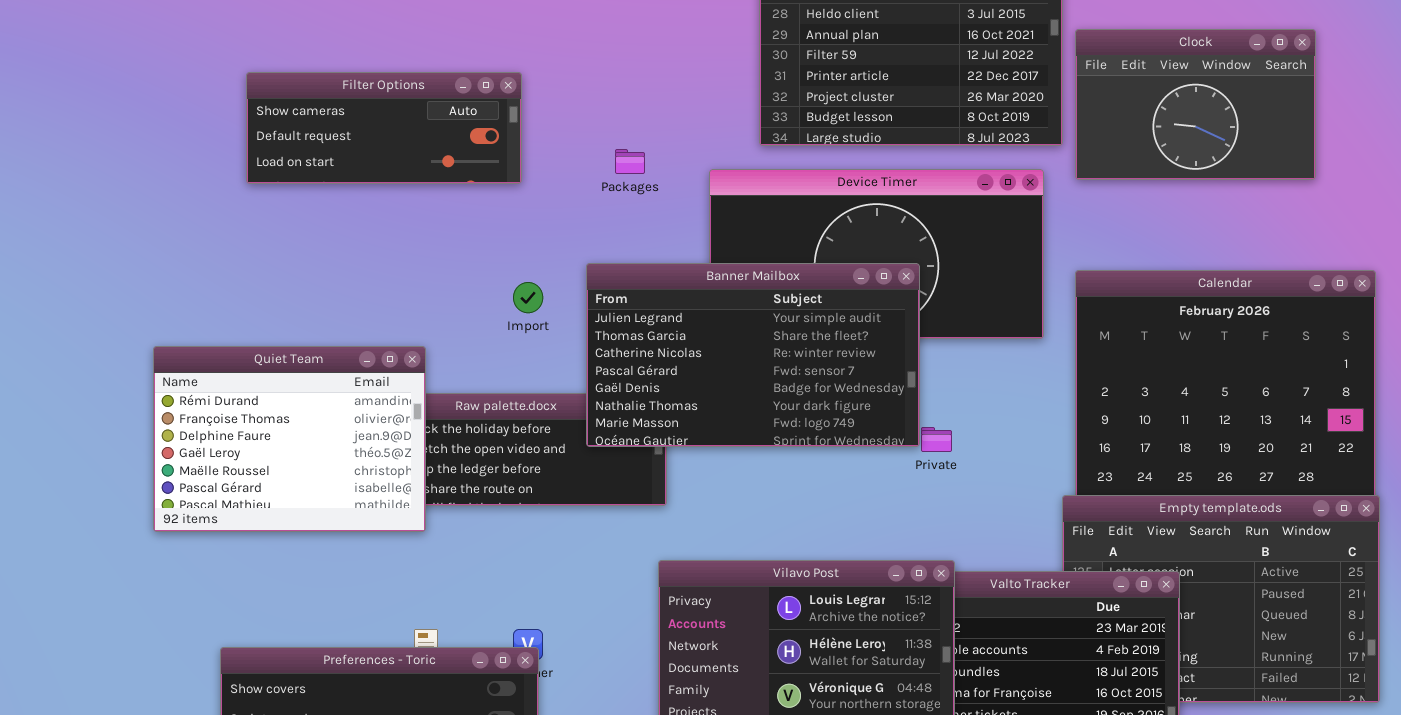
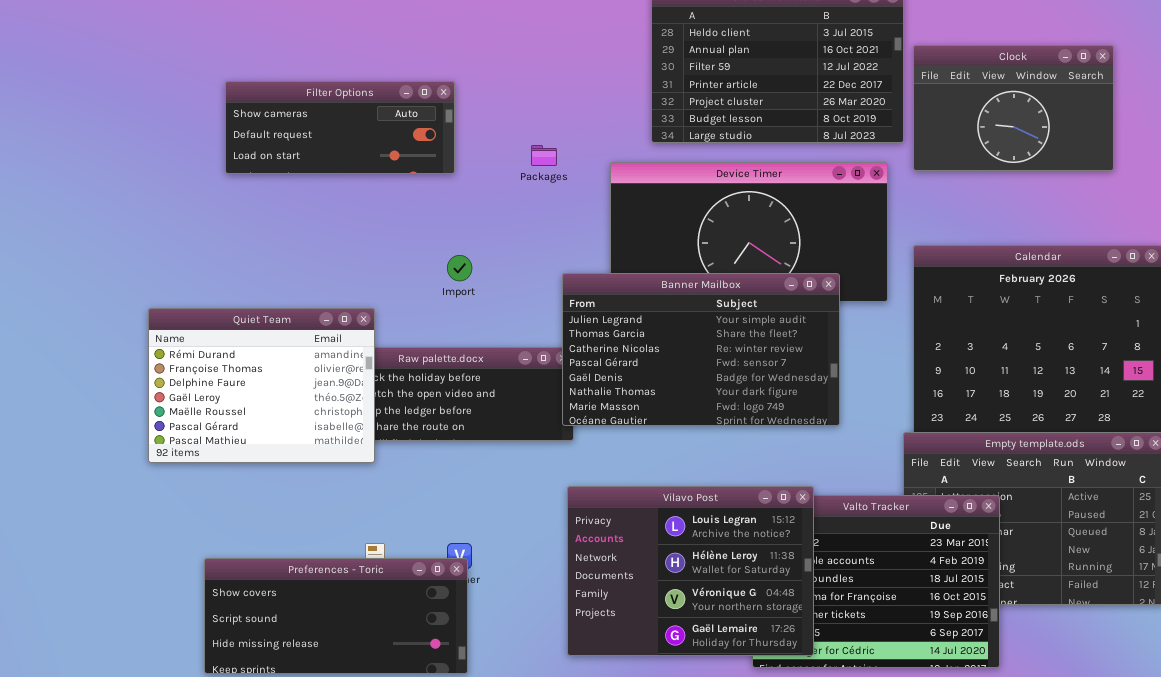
Banner Mailbox: [586,263,920,447] -> [562,273,840,426], moved

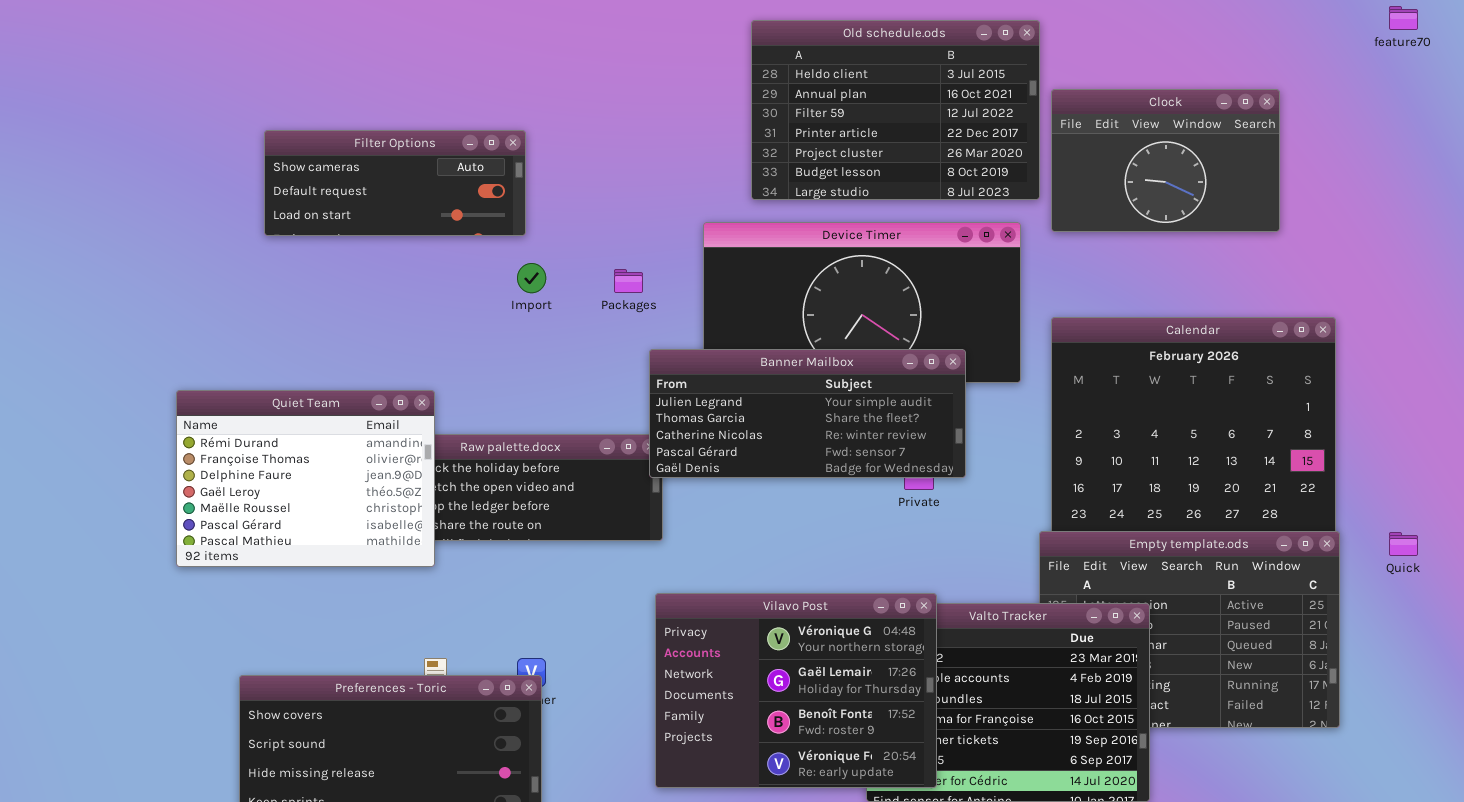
Packages: [531,145,557,166] -> [614,269,643,293], moved
Import: [447,255,472,281] -> [517,263,546,293], moved
Banner Mailbox: [562,273,840,426] -> [649,349,966,478], resized
Vilavo Post: [567,486,814,656] -> [655,593,937,788], scrolled down 2 rows

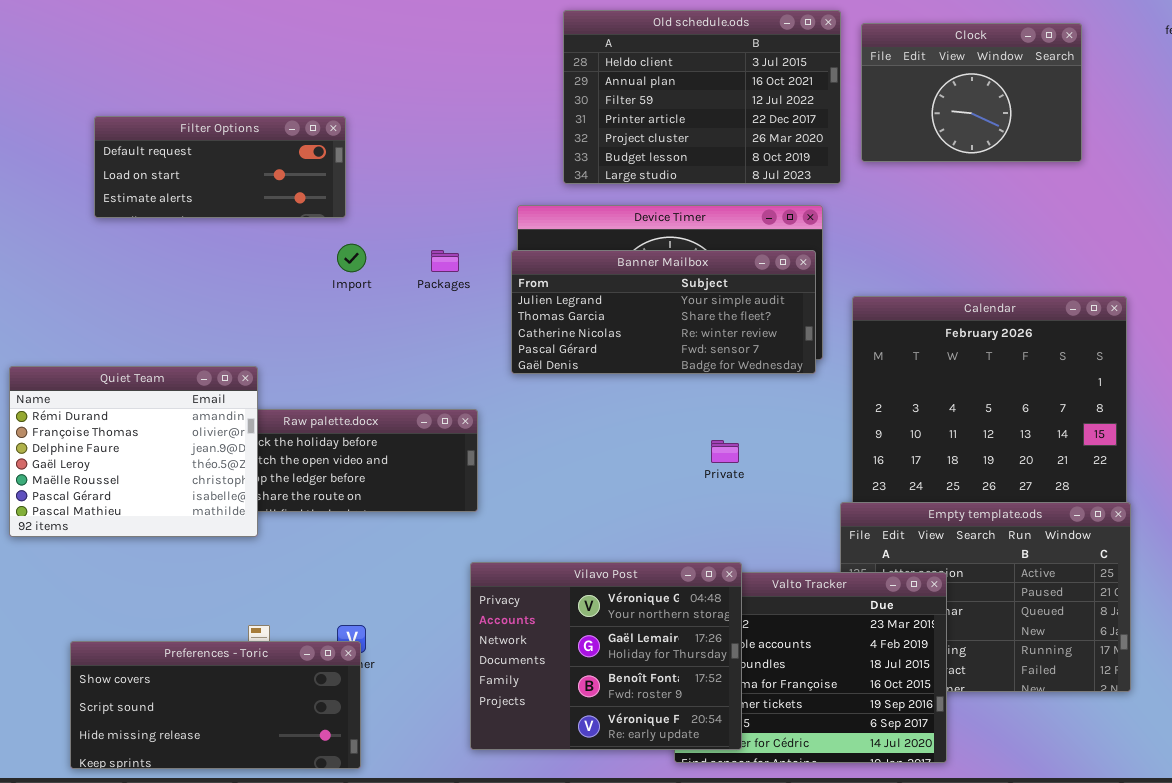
Clock: [1051,89,1280,232] -> [861,23,1082,162], moved
Filter Options: [264,130,526,236] -> [94,116,346,218], scrolled down 1 row
Banner Mailbox: [649,349,966,478] -> [511,250,816,374], moved

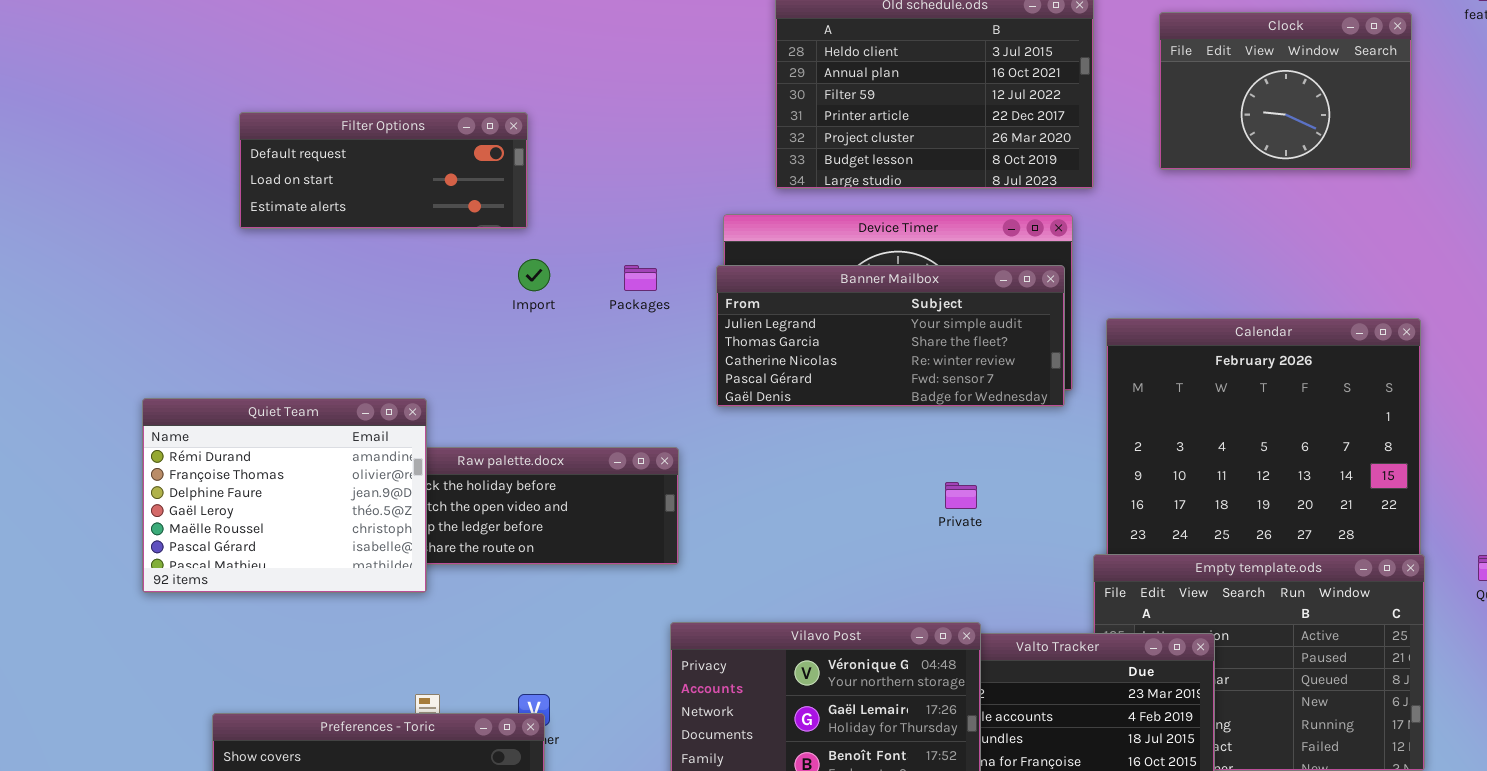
Clock: [861,23,1082,162] -> [1159,12,1412,170], moved

